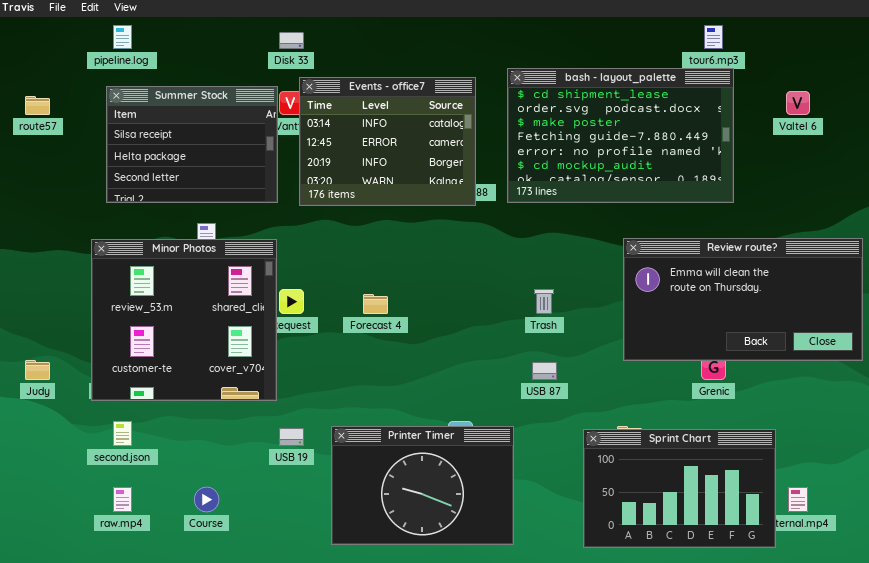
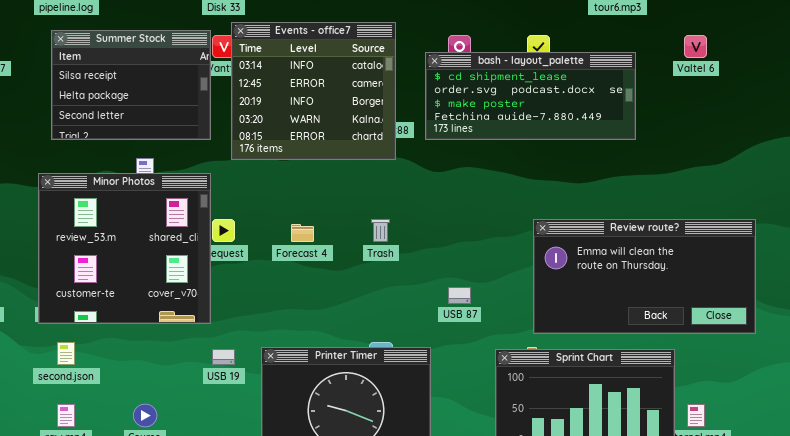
bash - layout_palette: [507,68,734,203] -> [425,52,636,140], resized
Events - office7: [299,77,476,206] -> [231,22,396,160], resized
Review route?: [623,238,863,361] -> [533,219,756,334], moved
Trash: [534,289,554,314] -> [371,219,390,242], moved

